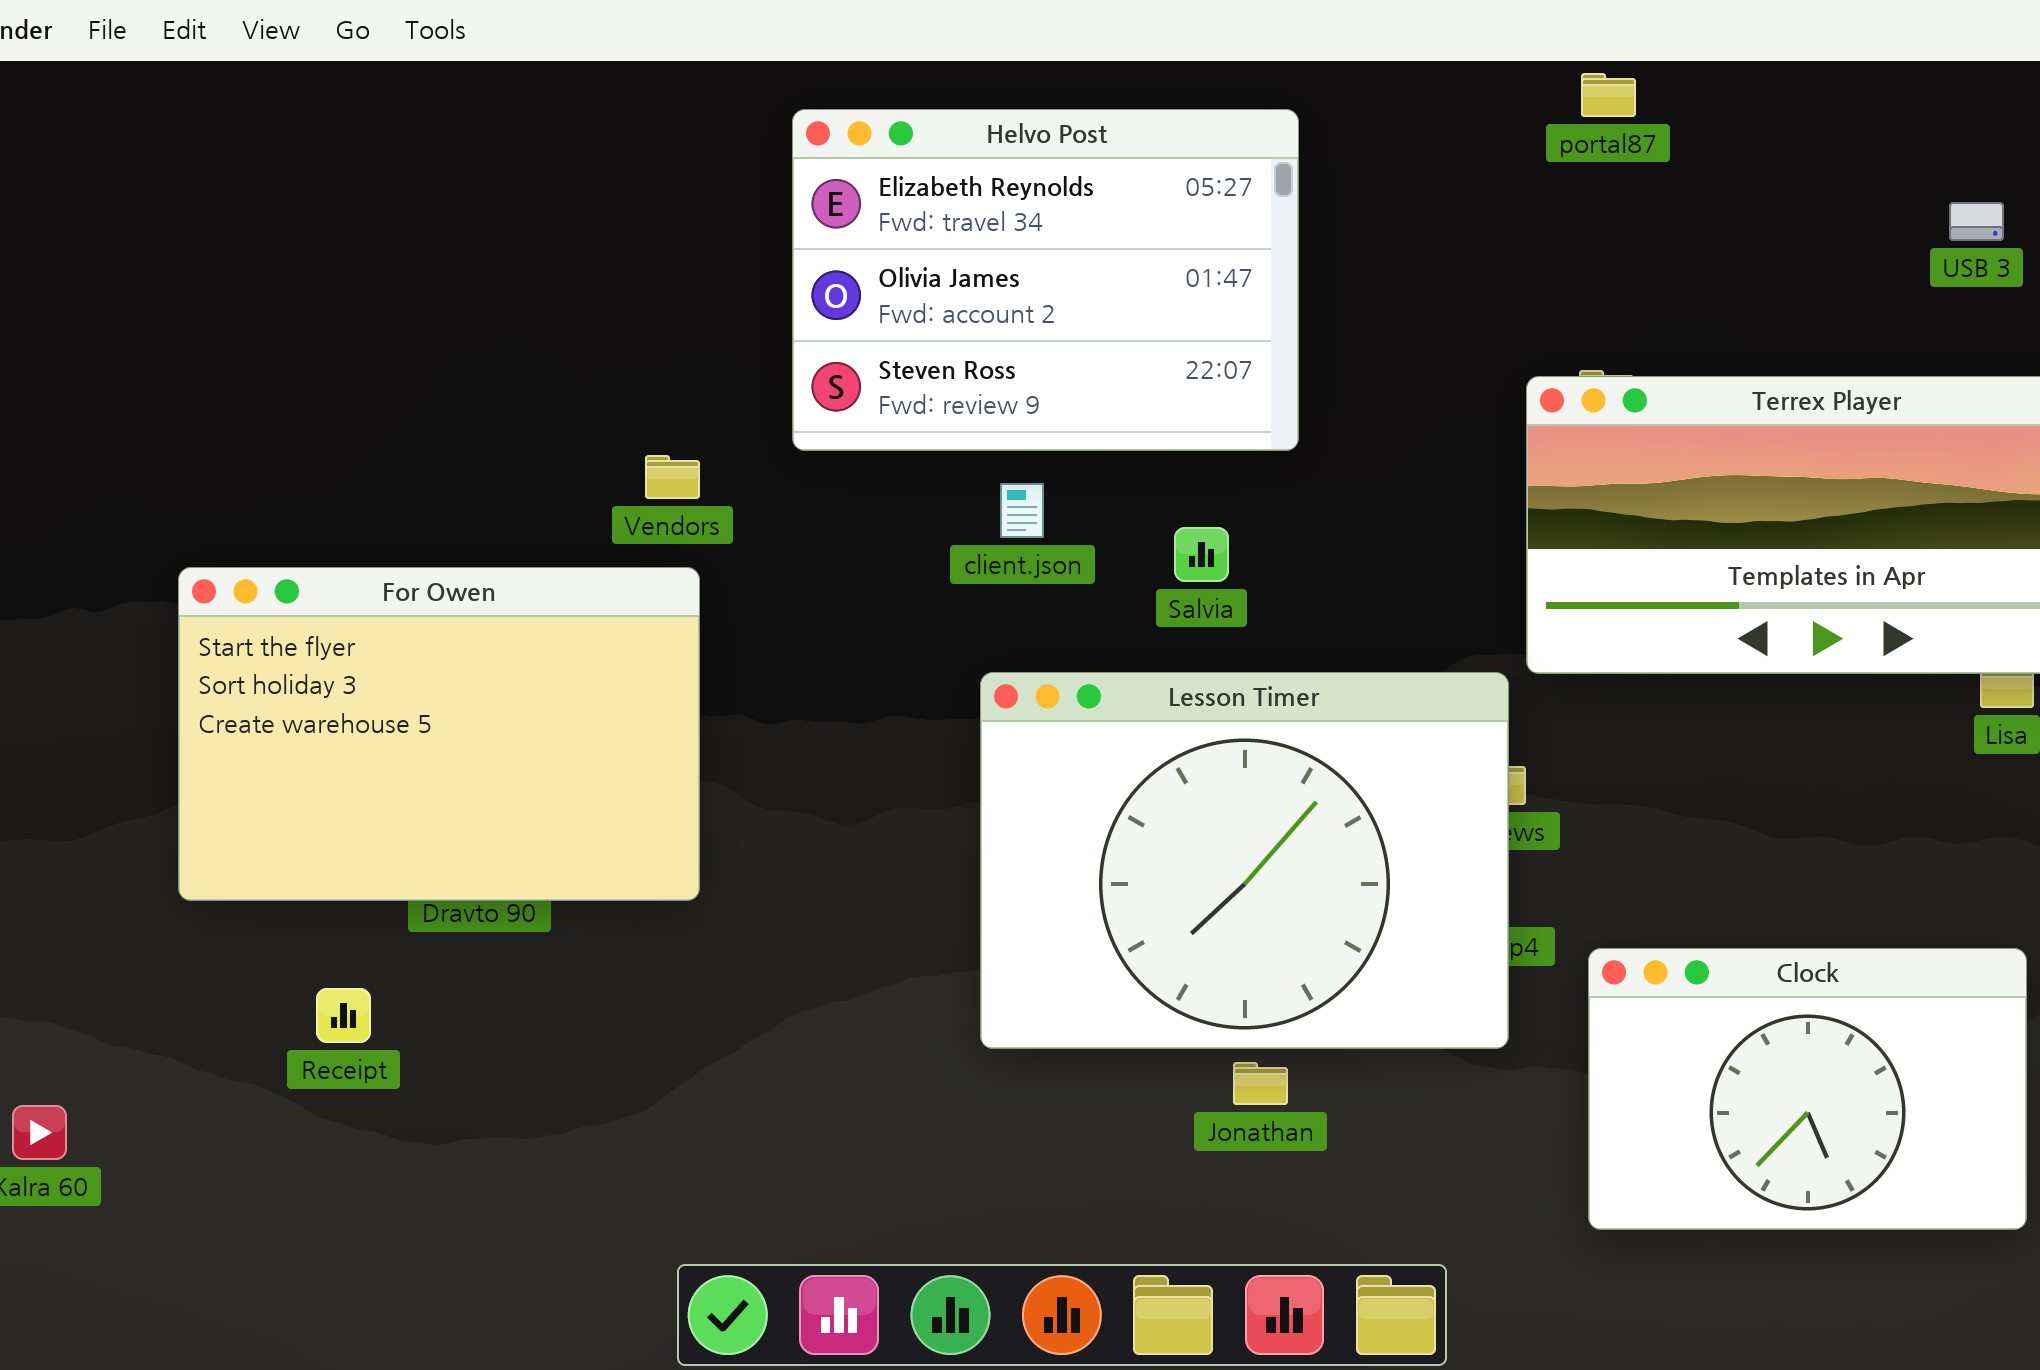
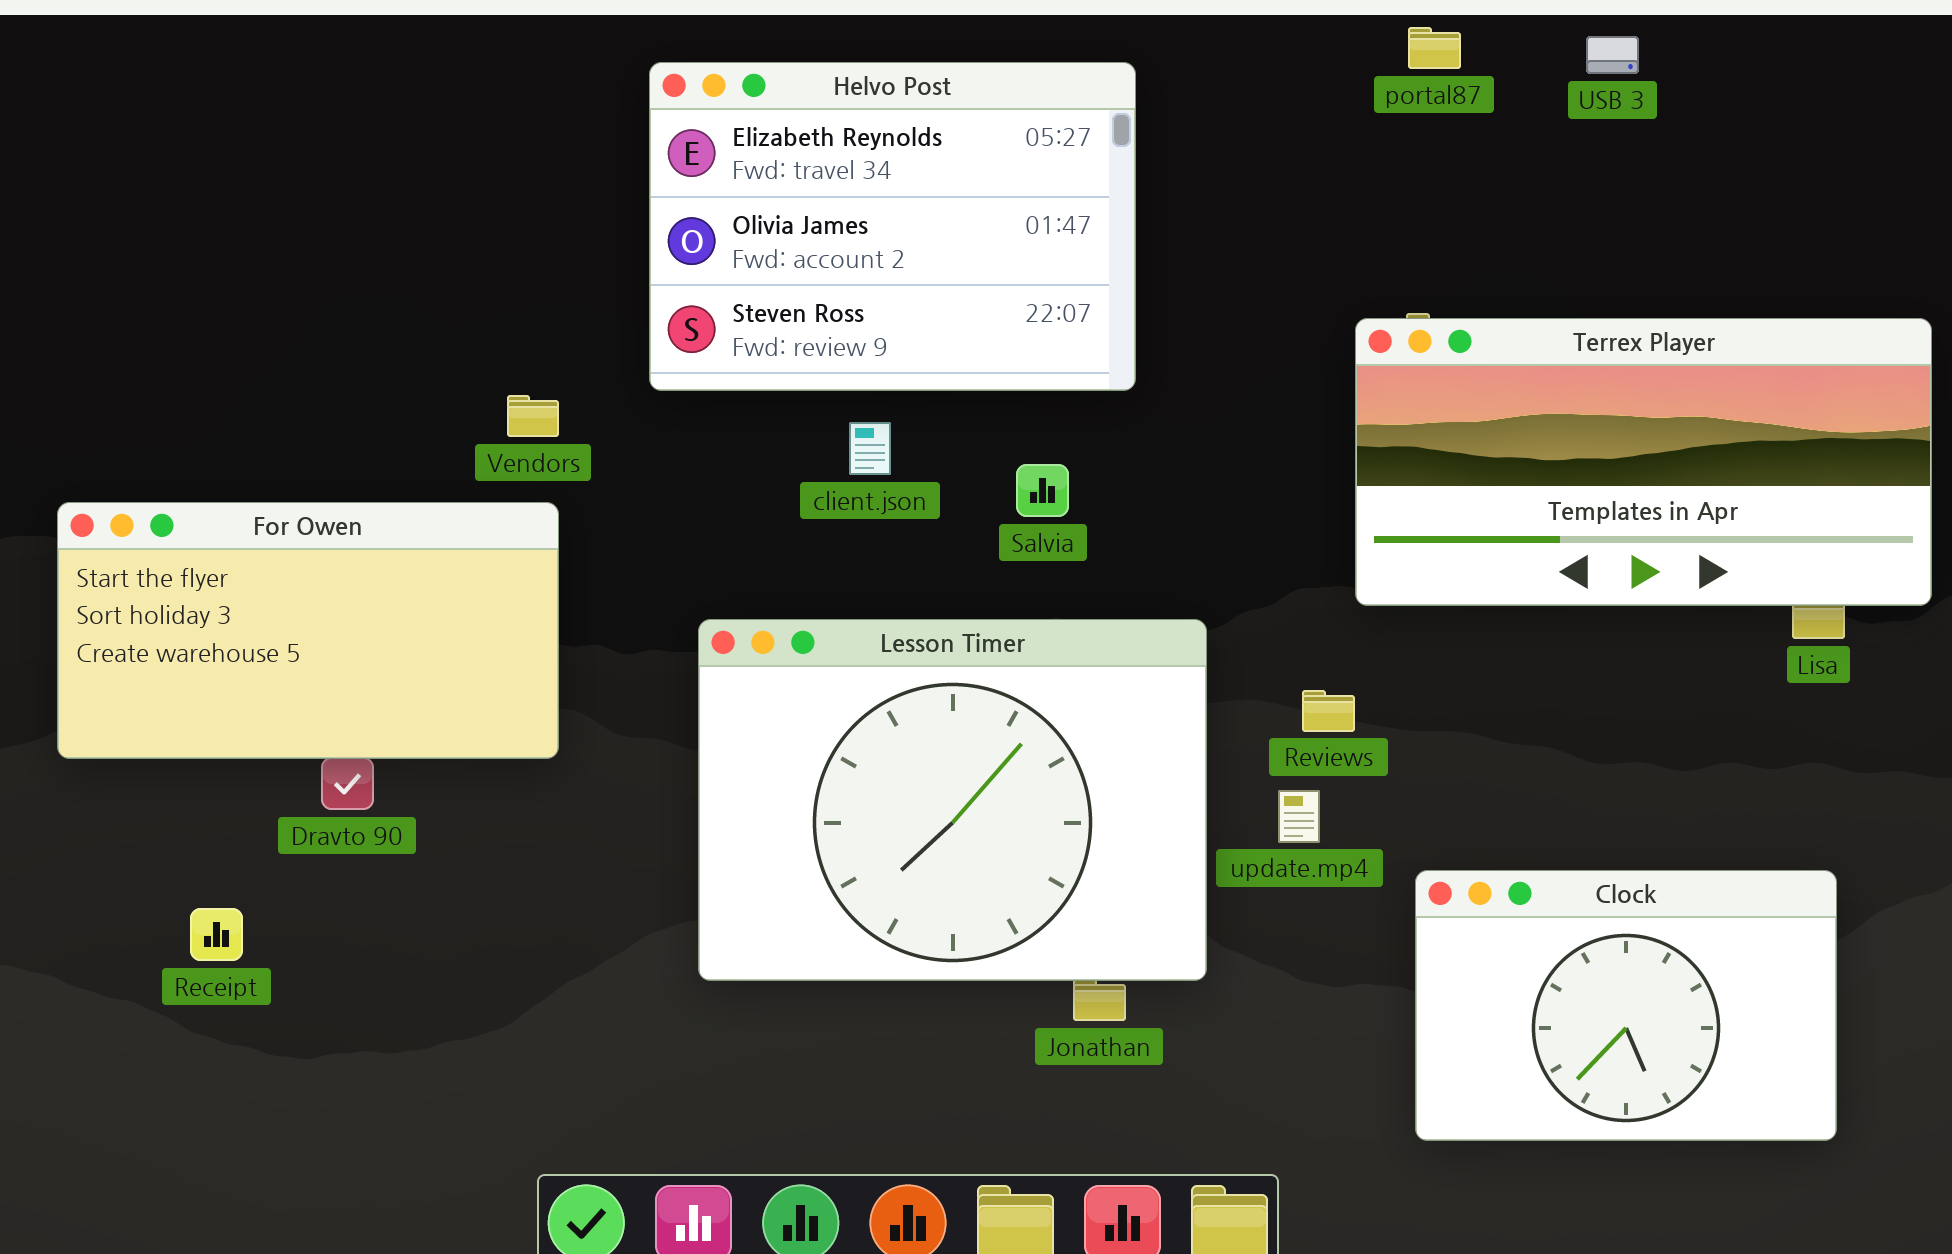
USB 3: [1949,202,2004,241] -> [1586,36,1639,74], moved
For Owen: [178,567,700,901] -> [57,502,559,759], resized
Lesson Timer: [980,672,1509,1049] -> [698,619,1207,981], moved

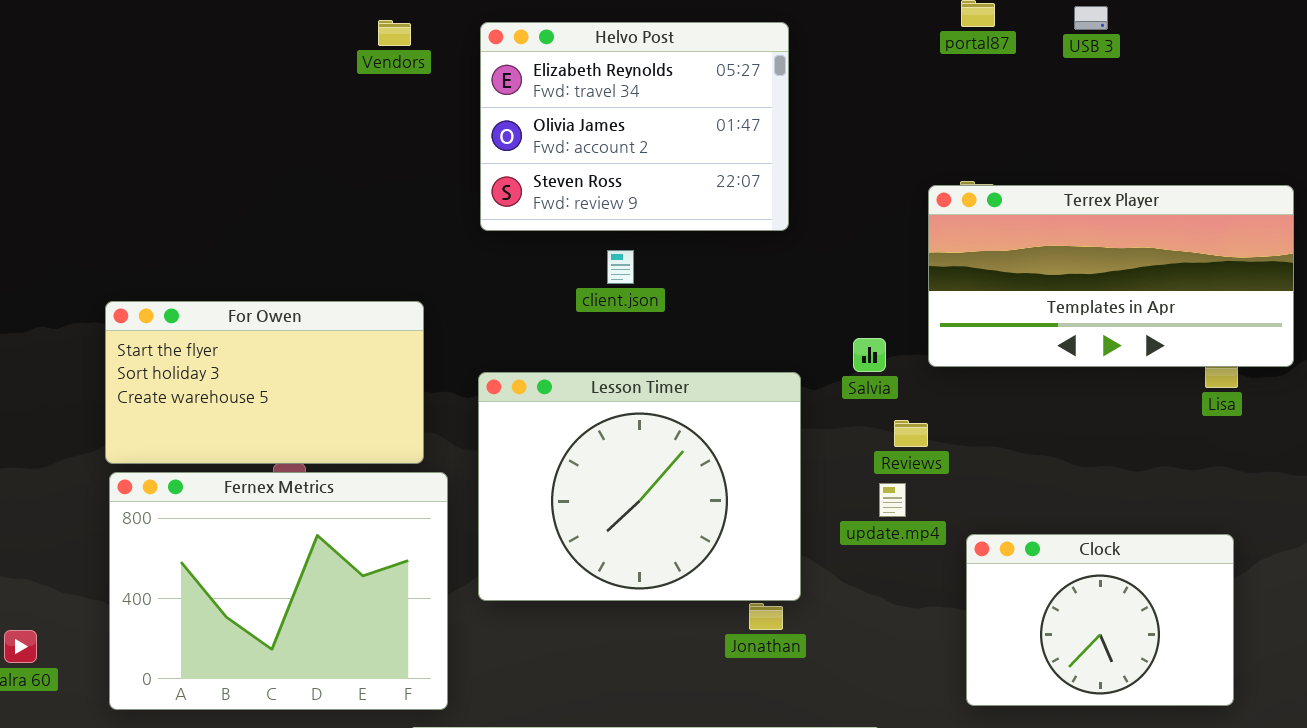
Vendors: [507,395,559,437] -> [378,20,411,46], moved
Salvia: [1016,464,1069,517] -> [853,338,886,372], moved
Lesson Timer: [698,619,1207,981] -> [478,372,801,601], moved
Fernex Metrics: none -> [109,472,448,710], opened

